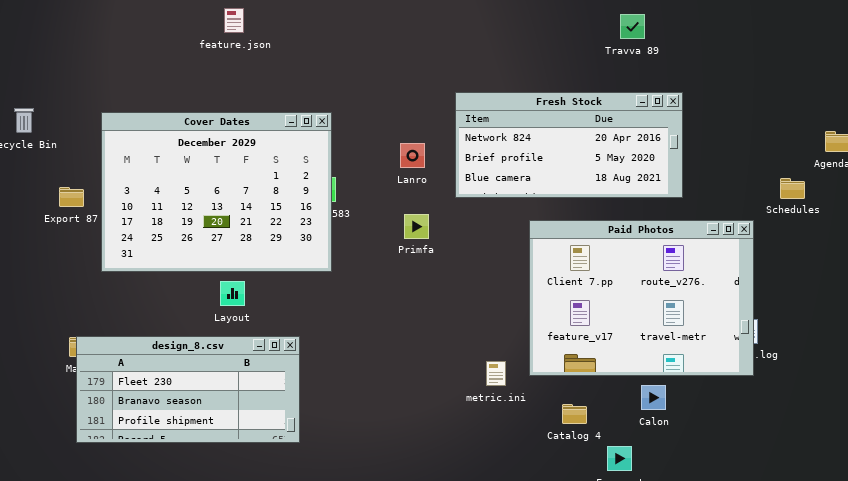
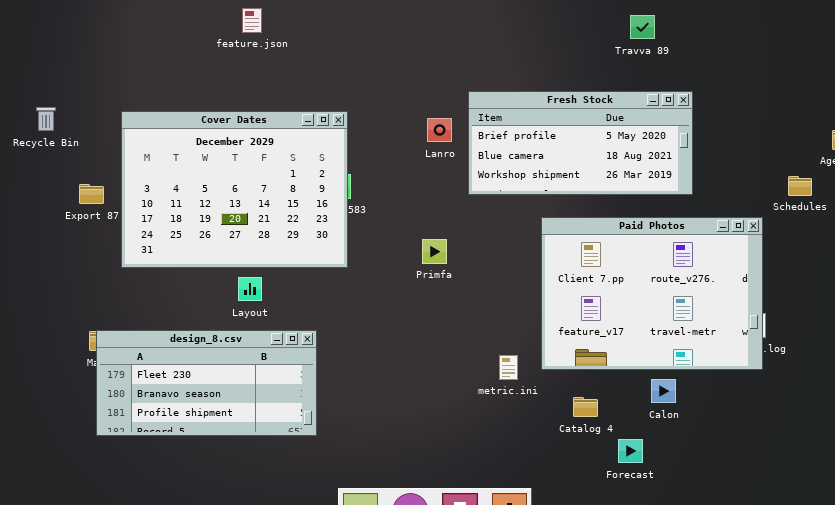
Fresh Stock: [455,92,683,198] -> [468,91,693,195], scrolled down 1 row
Lanro: [400,143,425,168] -> [427,118,452,142], moved
Primfa: [404,214,429,239] -> [422,239,447,264], moved

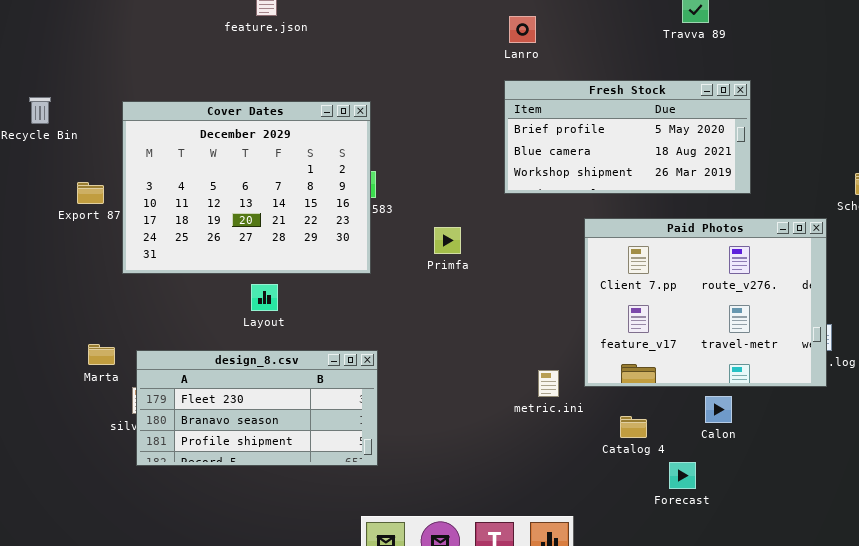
Lanro: [427,118,452,142] -> [509,16,536,43], moved
Primfa: [422,239,447,264] -> [434,227,461,254], moved
design_8.csv: [96,330,317,436] -> [136,350,378,466], moved

